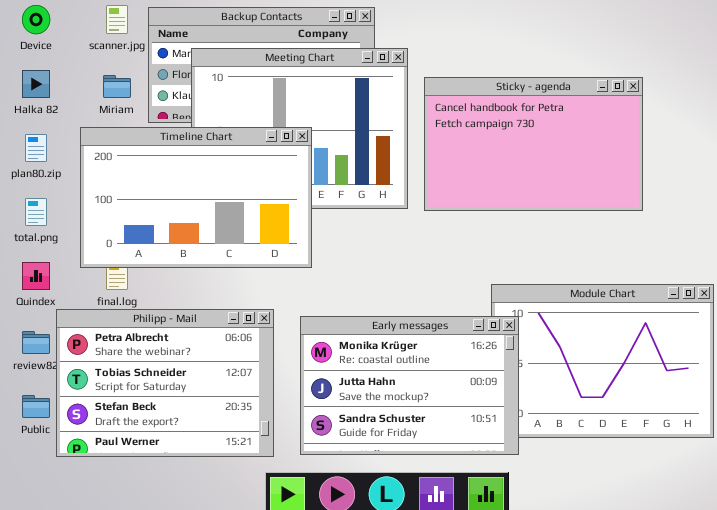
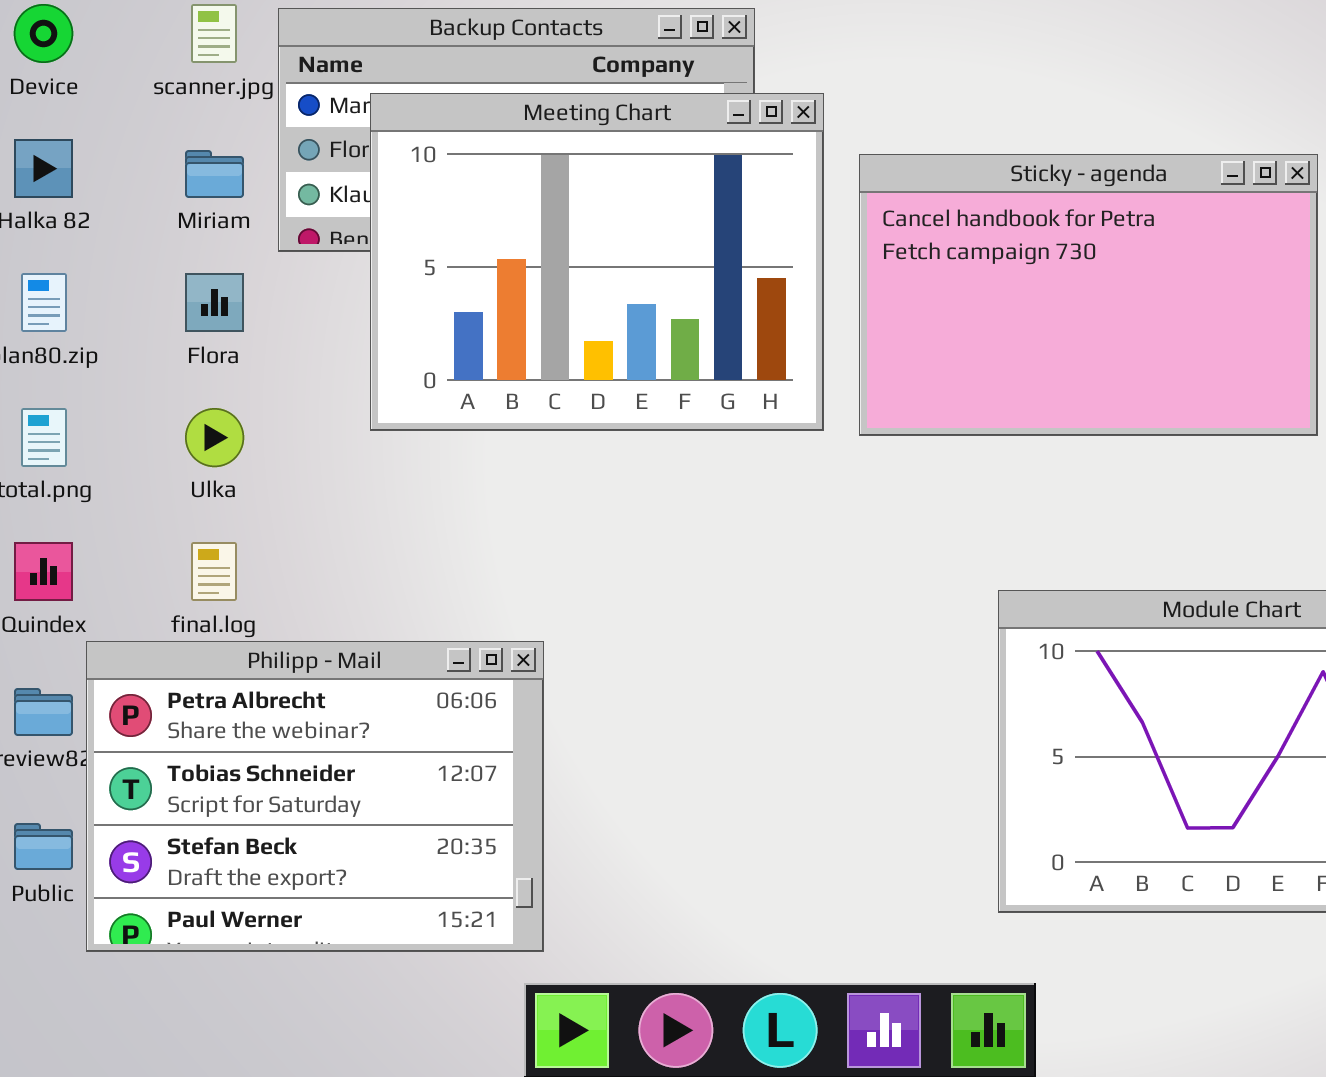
Timeline Chart: [80,127,312,268] -> none, closed
Early messages: [300,316,519,455] -> none, closed

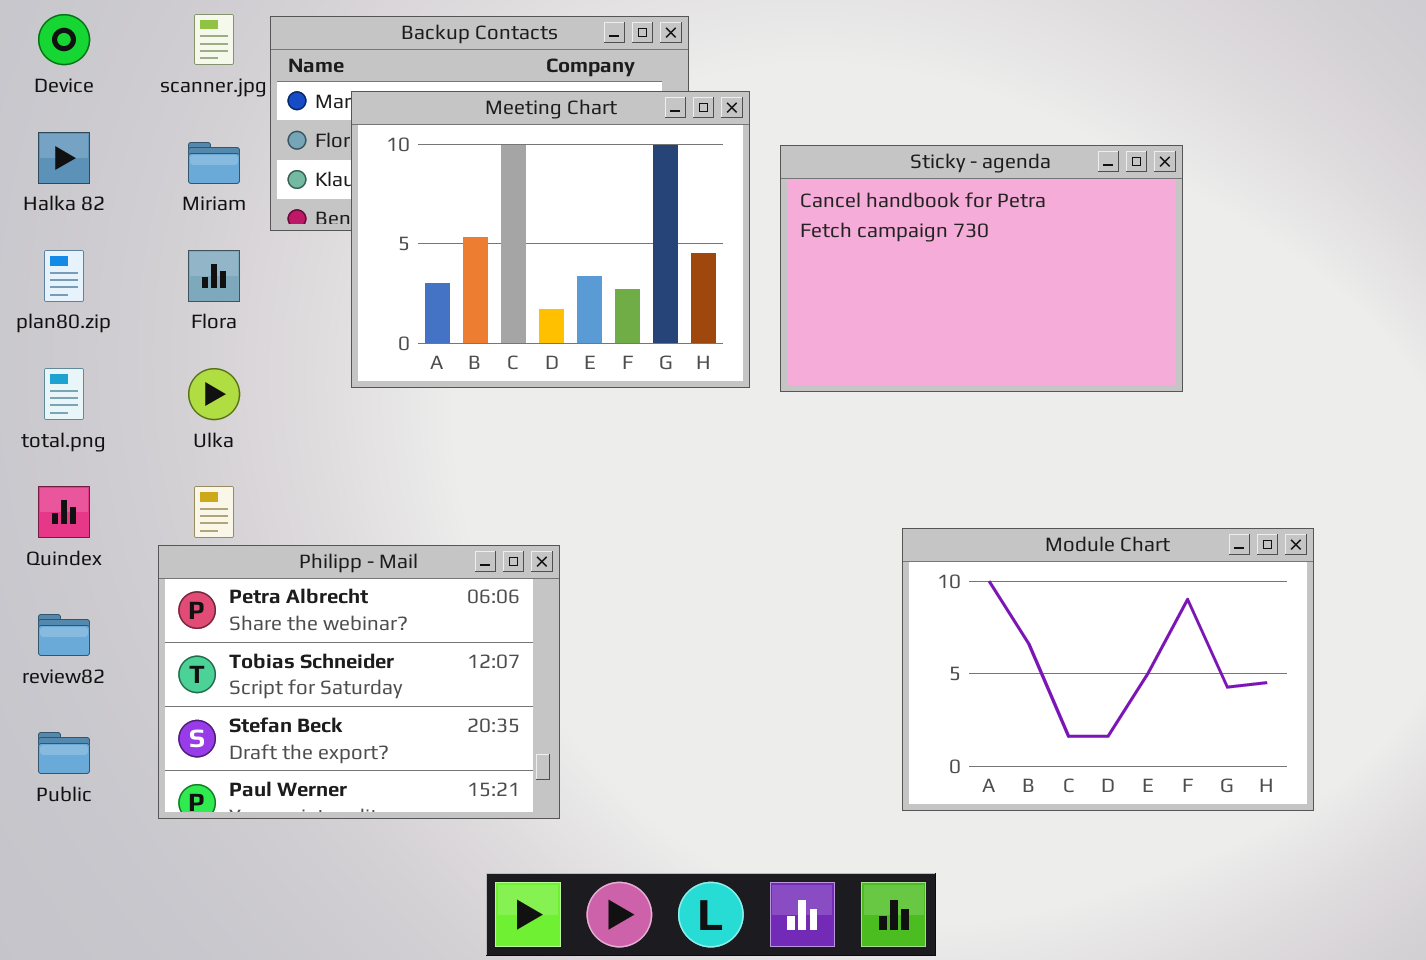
Philipp - Mail: [86,641,544,952] -> [158,545,560,819], moved

